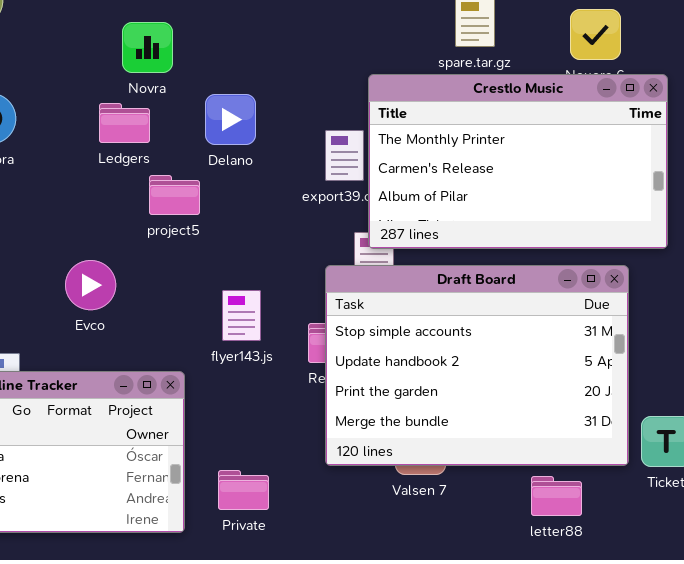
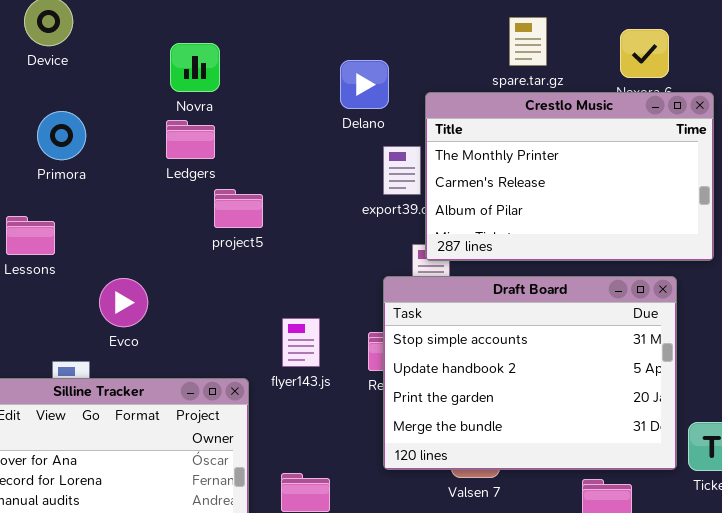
Novra: [122,22,173,73] -> [170,43,220,92], moved
Delano: [205,94,256,145] -> [340,60,389,109], moved
Evco: [65,260,116,310] -> [99,278,148,327], moved
flyer143.js: [222,290,261,341] -> [282,318,320,367], moved

